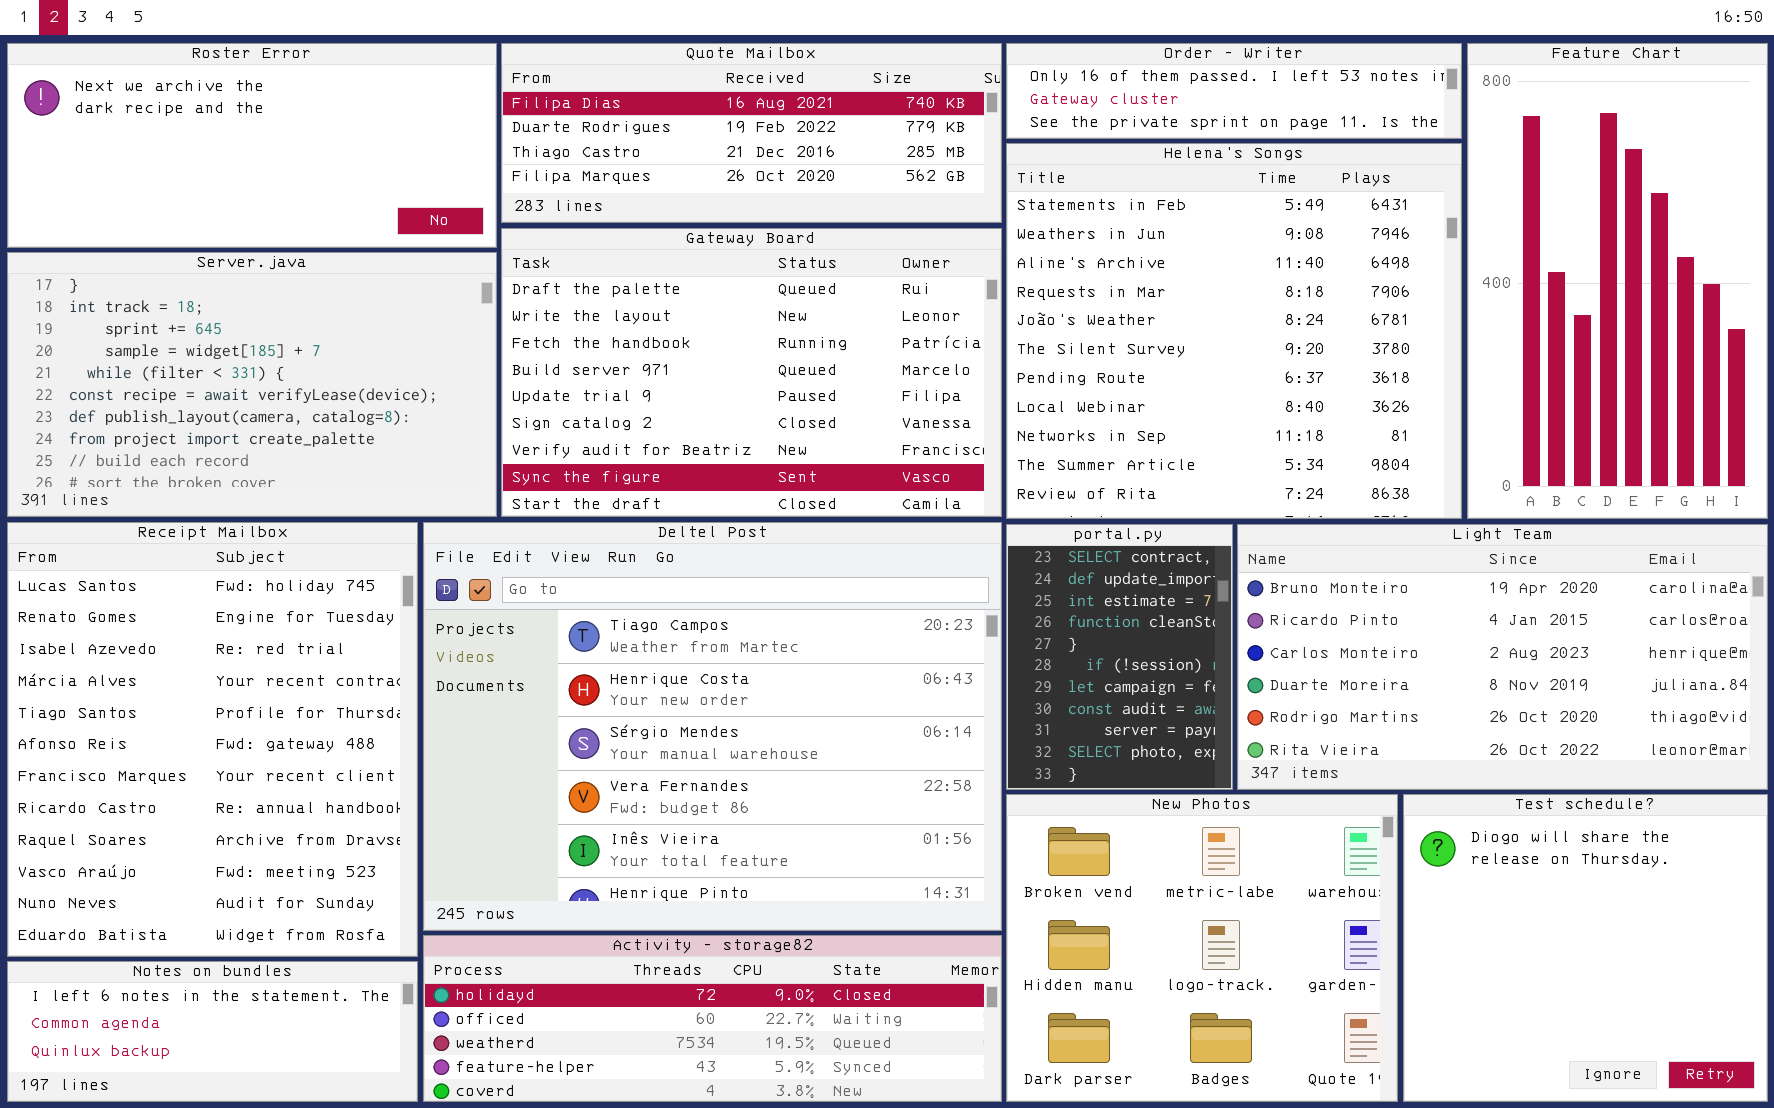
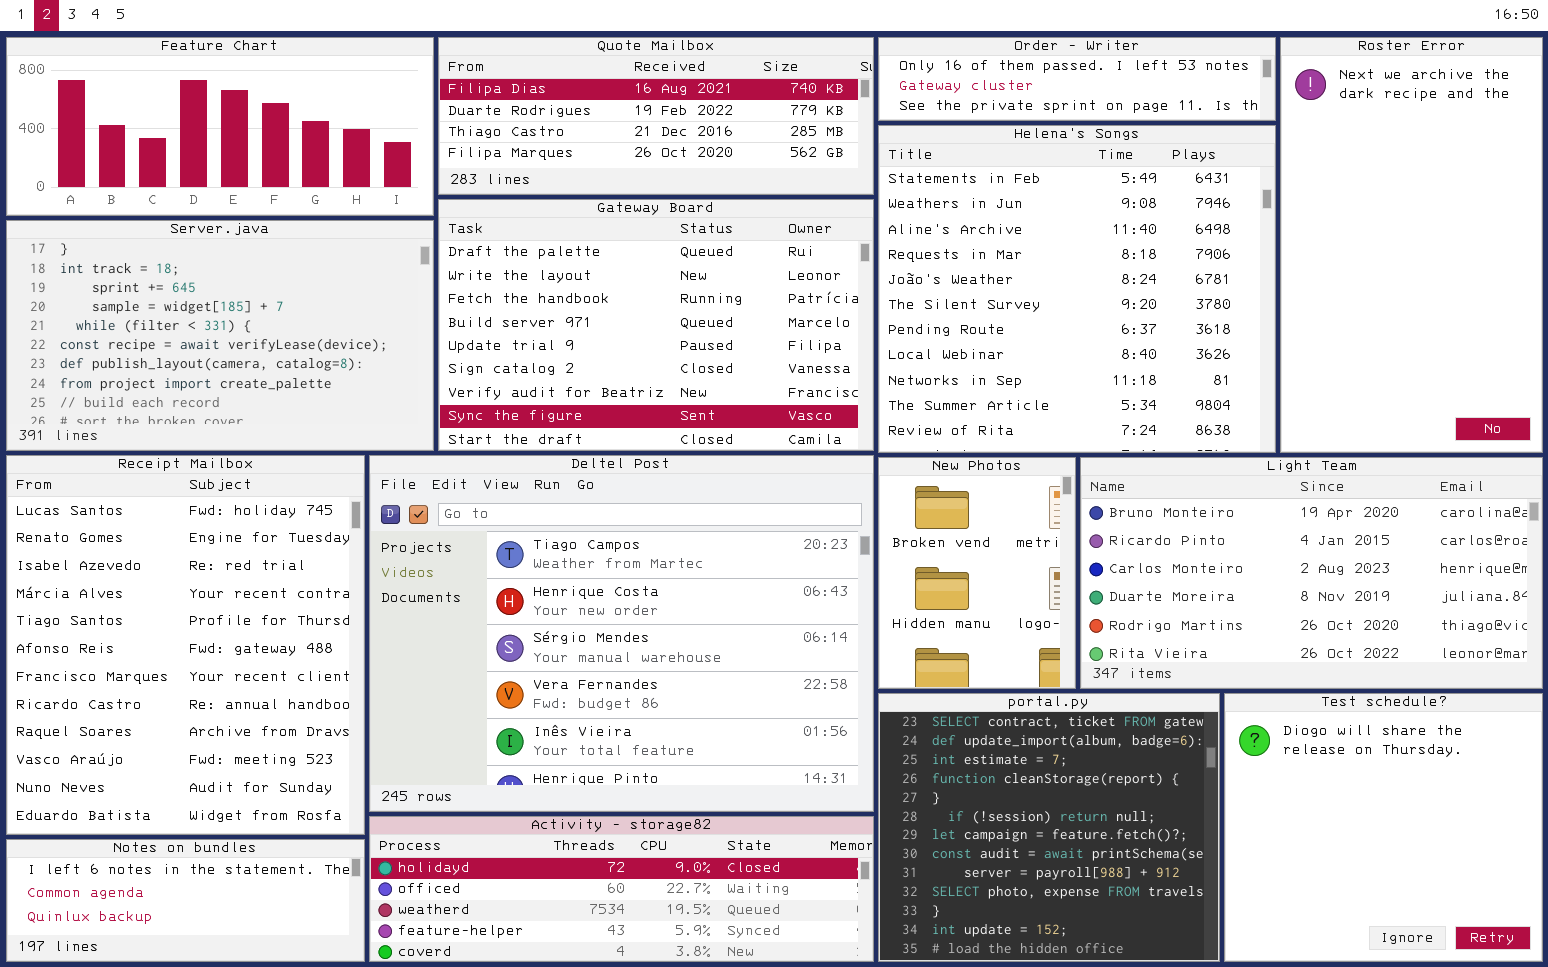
Roster Error: [7,43,497,248] -> [1280,37,1543,453], moved, resized
Feature Chart: [1467,43,1768,519] -> [6,37,434,216], moved, resized
portal.py: [1006,524,1233,790] -> [878,693,1220,962], moved, resized
New Photos: [1006,794,1398,1102] -> [878,457,1076,689], moved, resized

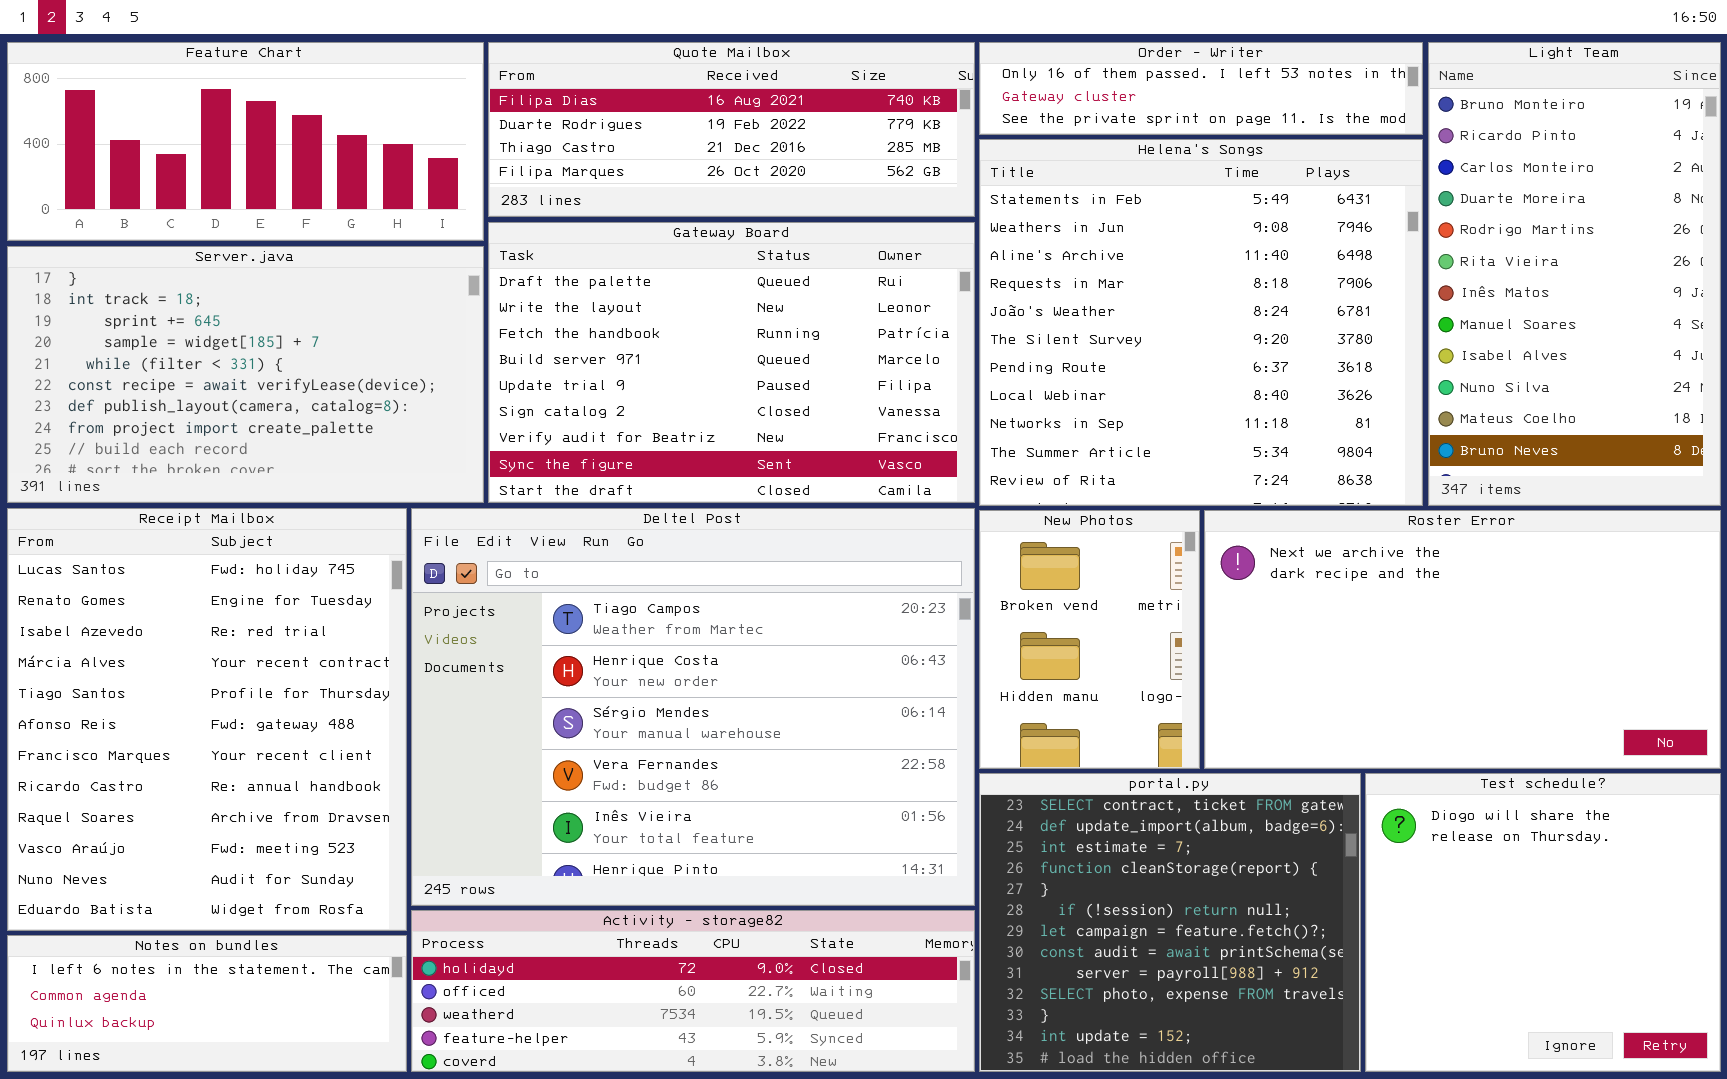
Roster Error: [1280,37,1543,453] -> [1204,510,1721,769], moved, resized
Light Team: [1080,457,1543,689] -> [1428,42,1721,506], moved, resized

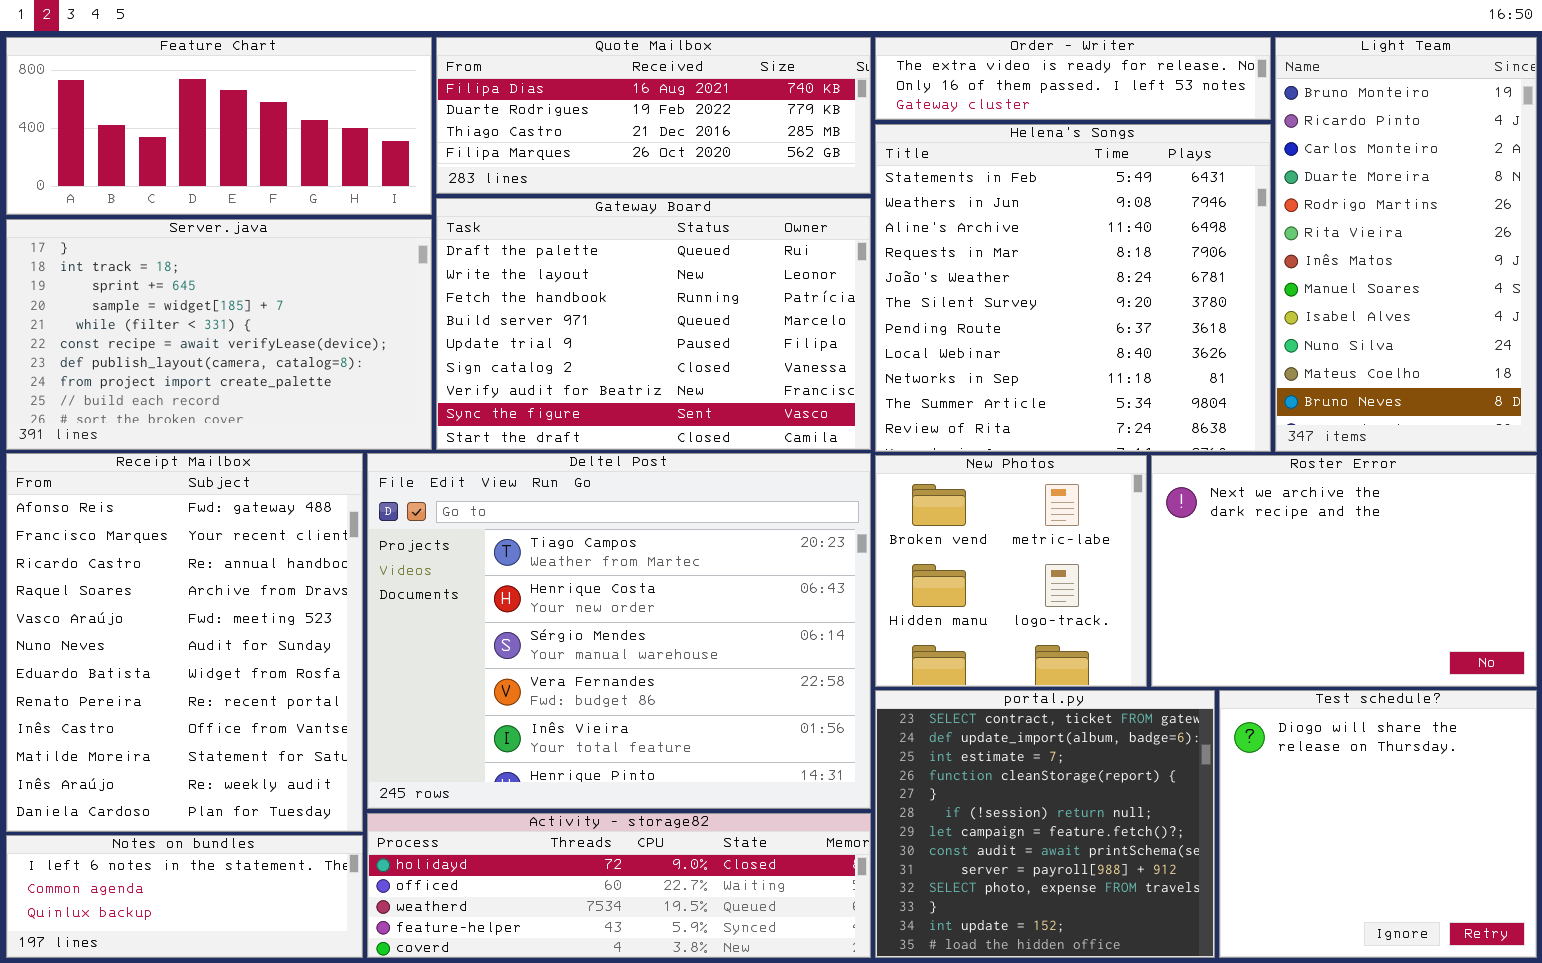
Order - Writer: [979,42,1423,135] -> [875,37,1271,120], scrolled up 1 row
Receipt Mailbox: [7,508,407,931] -> [6,453,363,832], scrolled down 5 rows
New Photos: [979,510,1200,769] -> [875,455,1147,687], resized
Roster Error: [1204,510,1721,769] -> [1151,455,1537,687], resized

